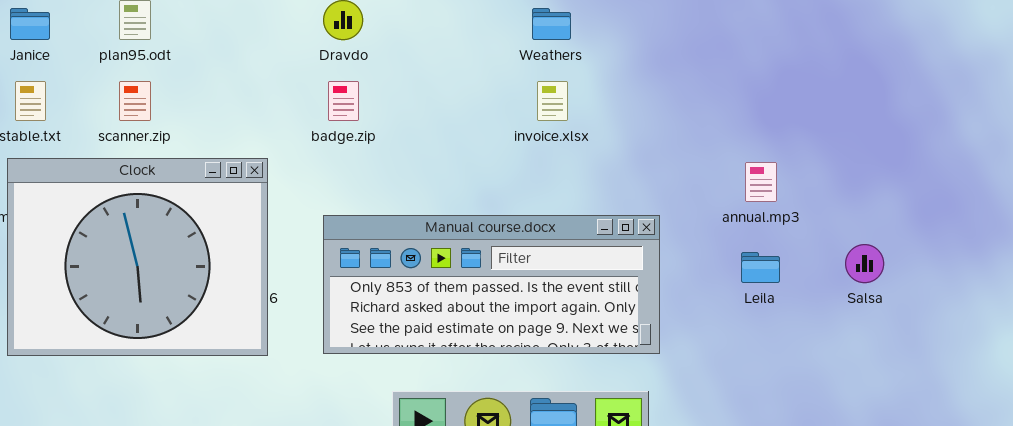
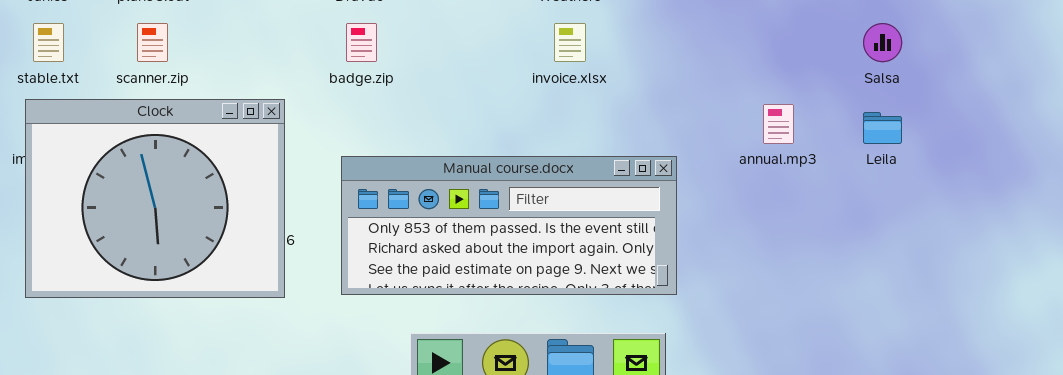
Salsa: [845,244,884,283] -> [863,23,902,62], moved
Leila: [741,252,780,283] -> [863,112,902,144], moved

